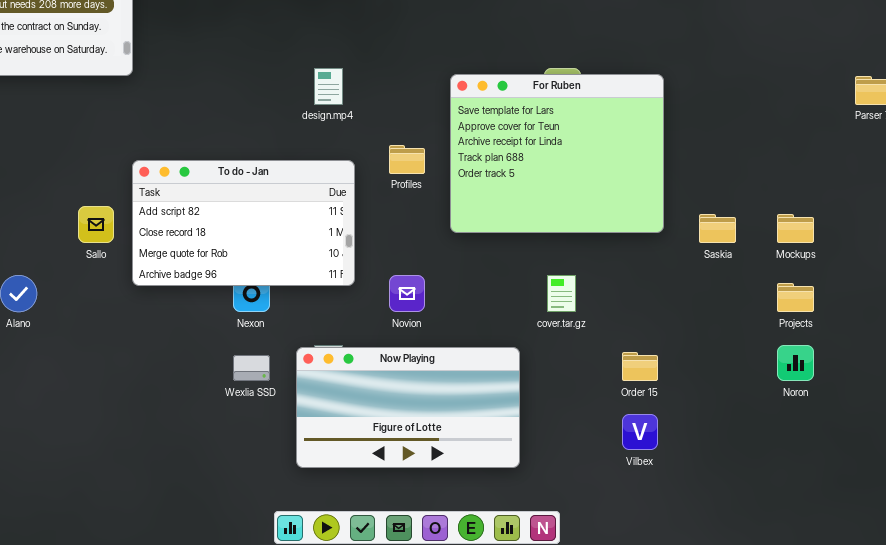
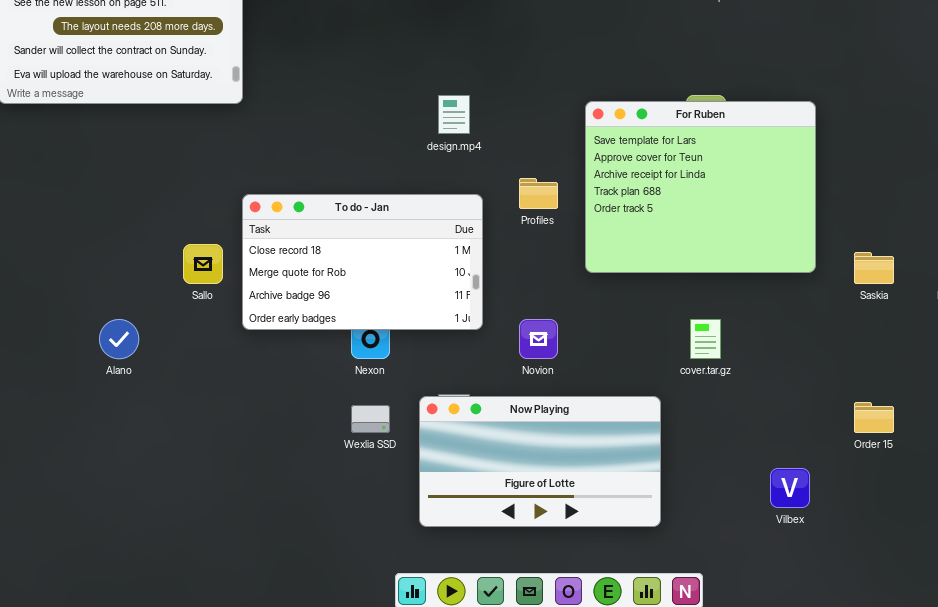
To do - Jan: [132,160,355,286] -> [242,194,483,330], scrolled down 1 row
Order 15: [622,352,658,381] -> [854,402,894,433], moved

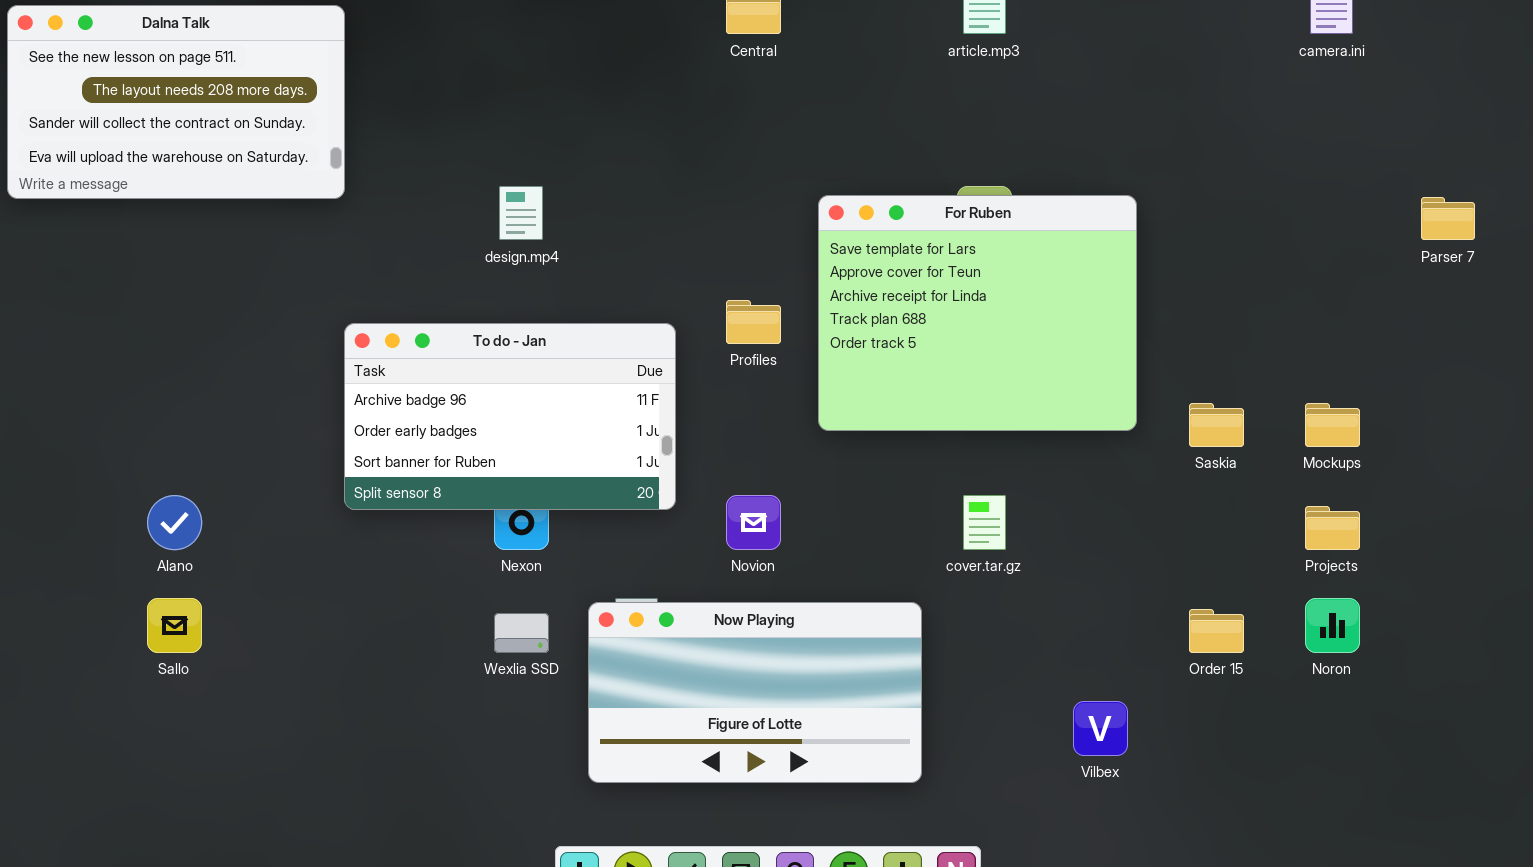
design.mp4: [438,95,470,134] -> [499,186,543,240], moved
To do - Jan: [242,194,483,330] -> [344,323,676,510], scrolled down 2 rows
Sallo: [183,244,223,284] -> [147,598,202,653], moved

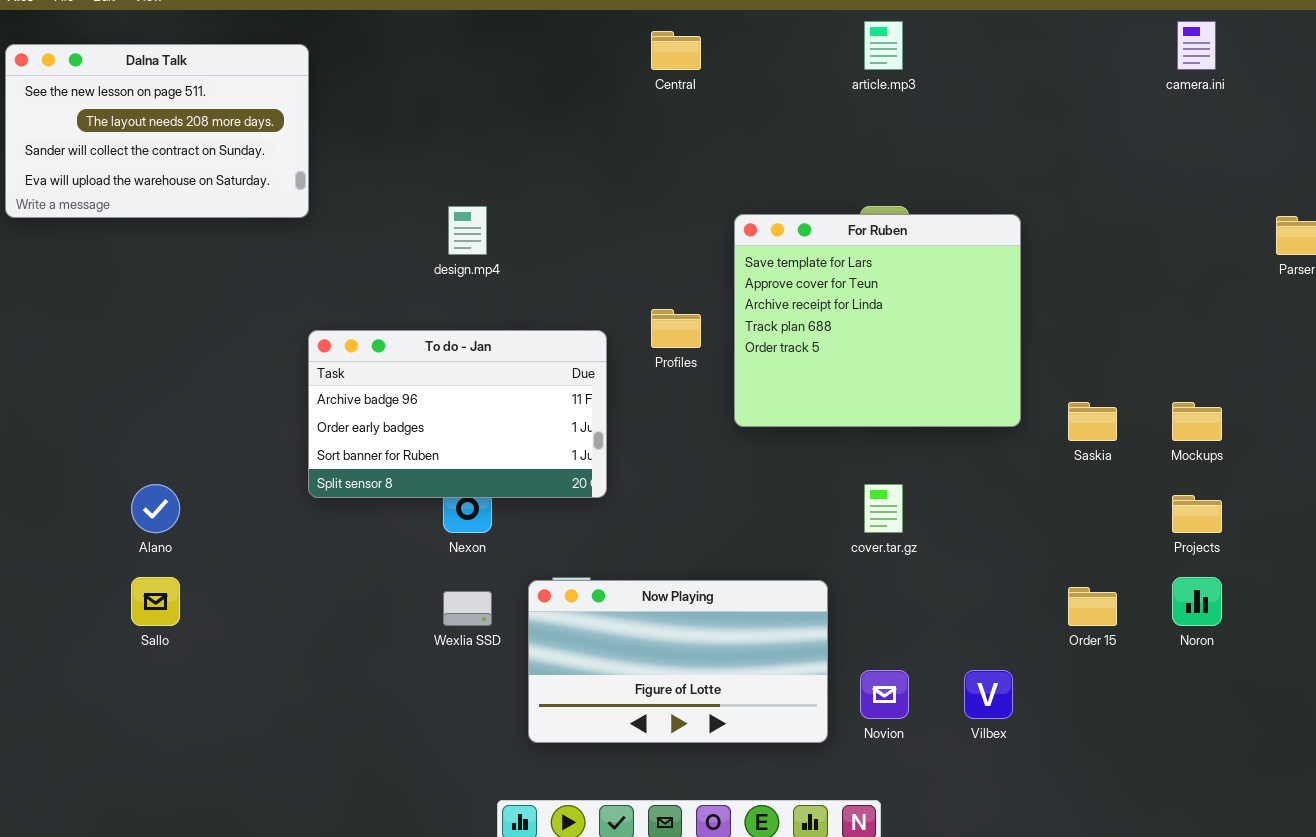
Novion: [726,495,781,550] -> [860,670,909,719], moved

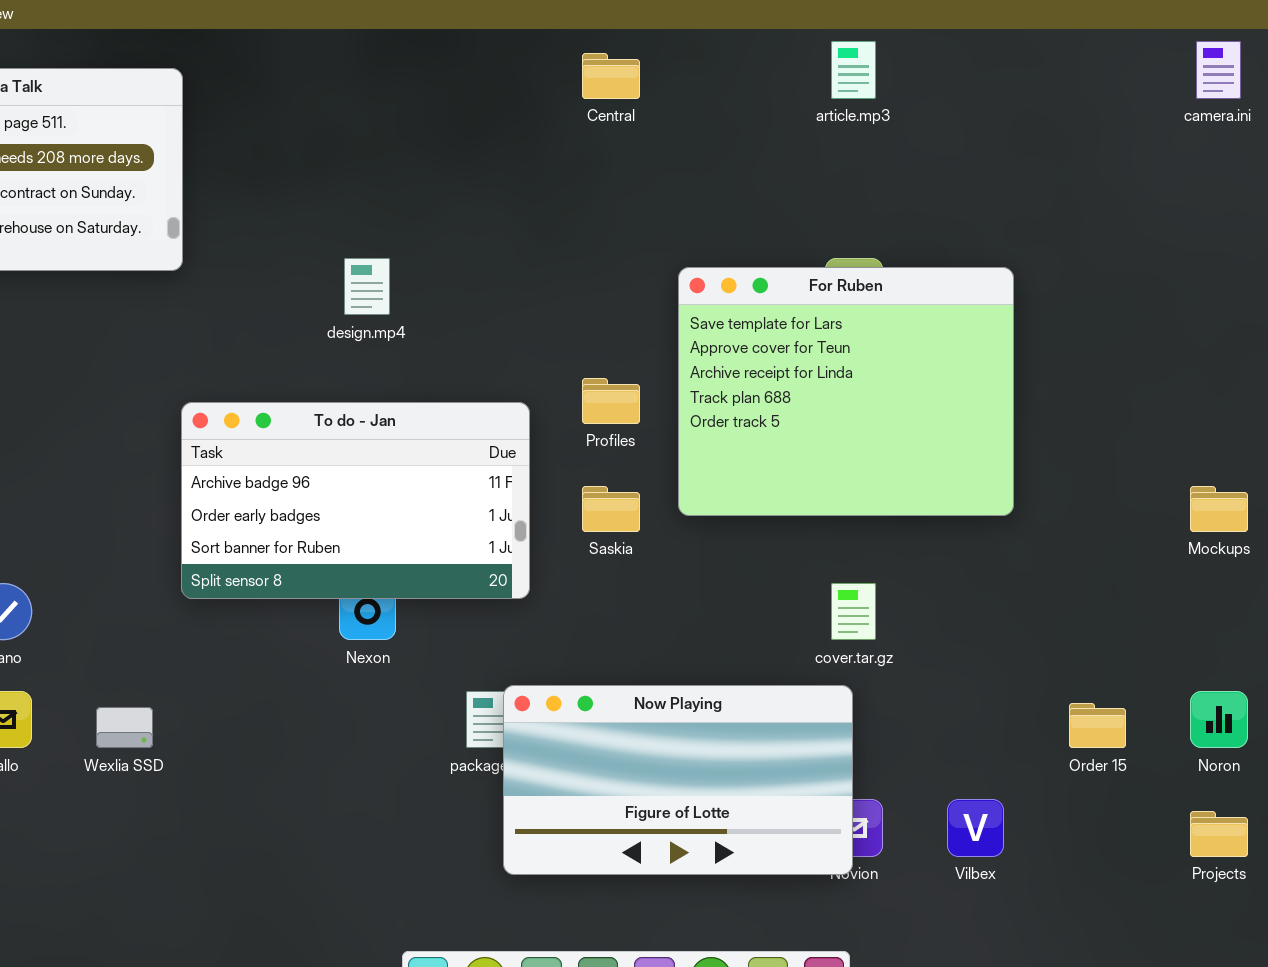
Saskia: [1068,402,1117,441] -> [582,486,640,532], moved
Projects: [1172,495,1222,533] -> [1190,811,1248,857], moved
Now Playing: [528,580,828,743] -> [503,685,853,875], moved
Wexlia SSD: [443,591,492,626] -> [96,707,153,748], moved

